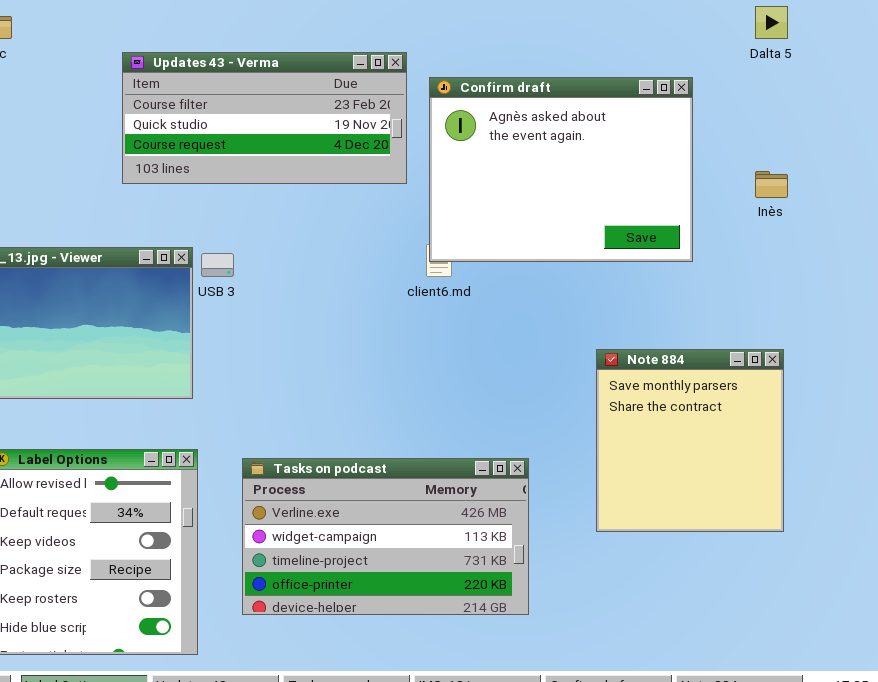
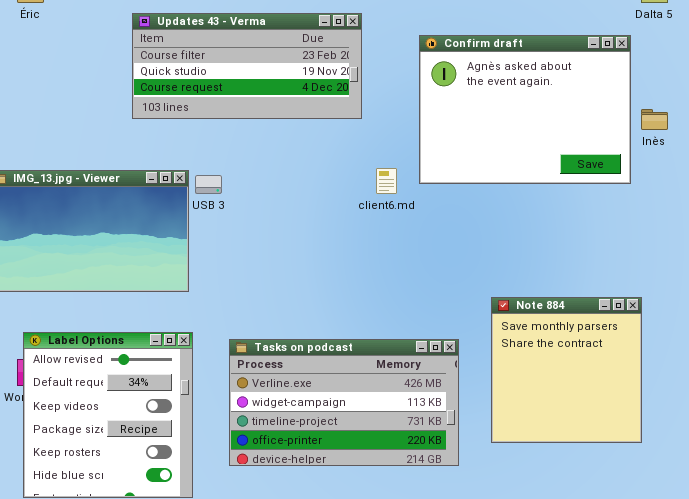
Confirm draft: [429,77,693,262] -> [419,35,631,184], moved
Note 884: [596,349,784,532] -> [491,297,642,443], moved

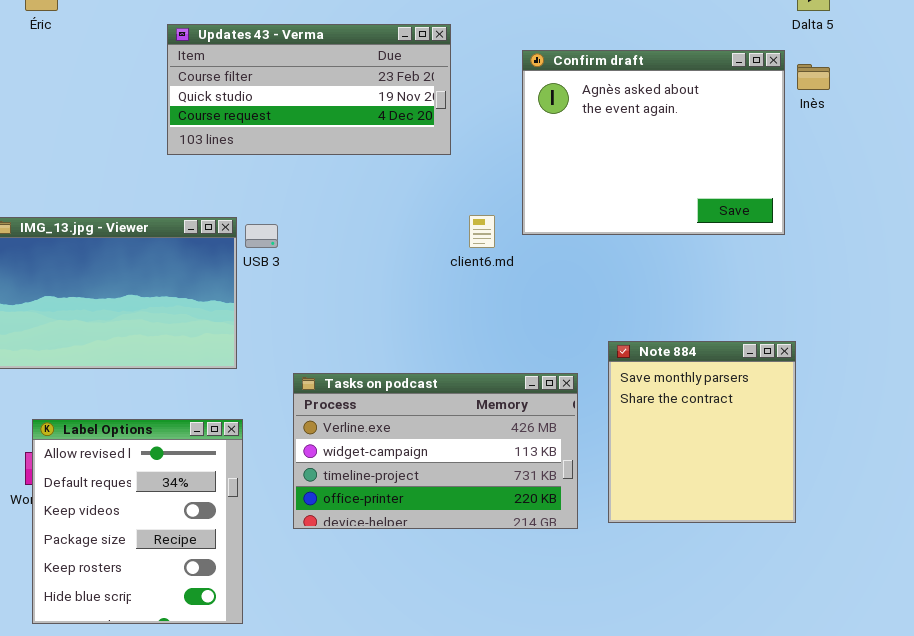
Inès: [641,109,668,130] -> [797,64,830,90], moved
Note 884: [491,297,642,443] -> [608,341,796,523], moved
Tasks on podcast: [229,339,459,466] -> [293,373,578,529], moved

